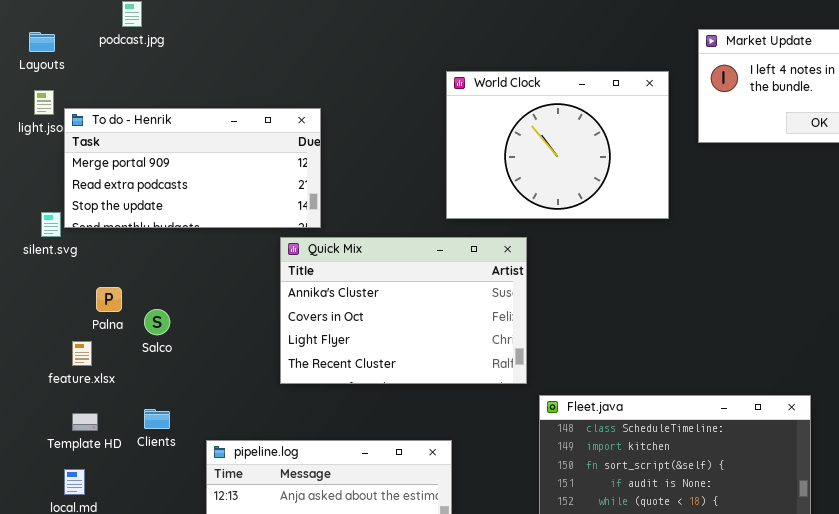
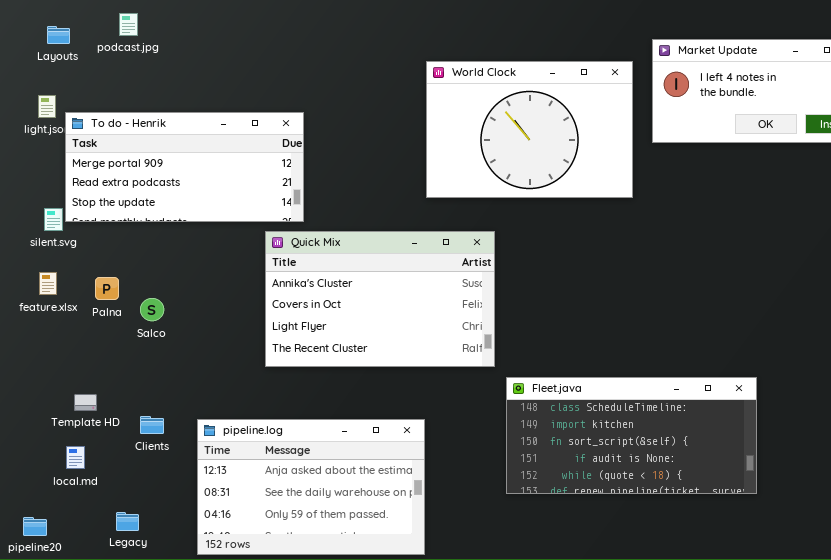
Layouts: [29,32,55,52] -> [47,26,70,44], moved
World Clock: [446,71,669,219] -> [426,61,633,198], moved
feature.xlsx: [72,341,92,366] -> [39,272,57,295], moved
Clients: [144,409,170,429] -> [140,416,164,434], moved

